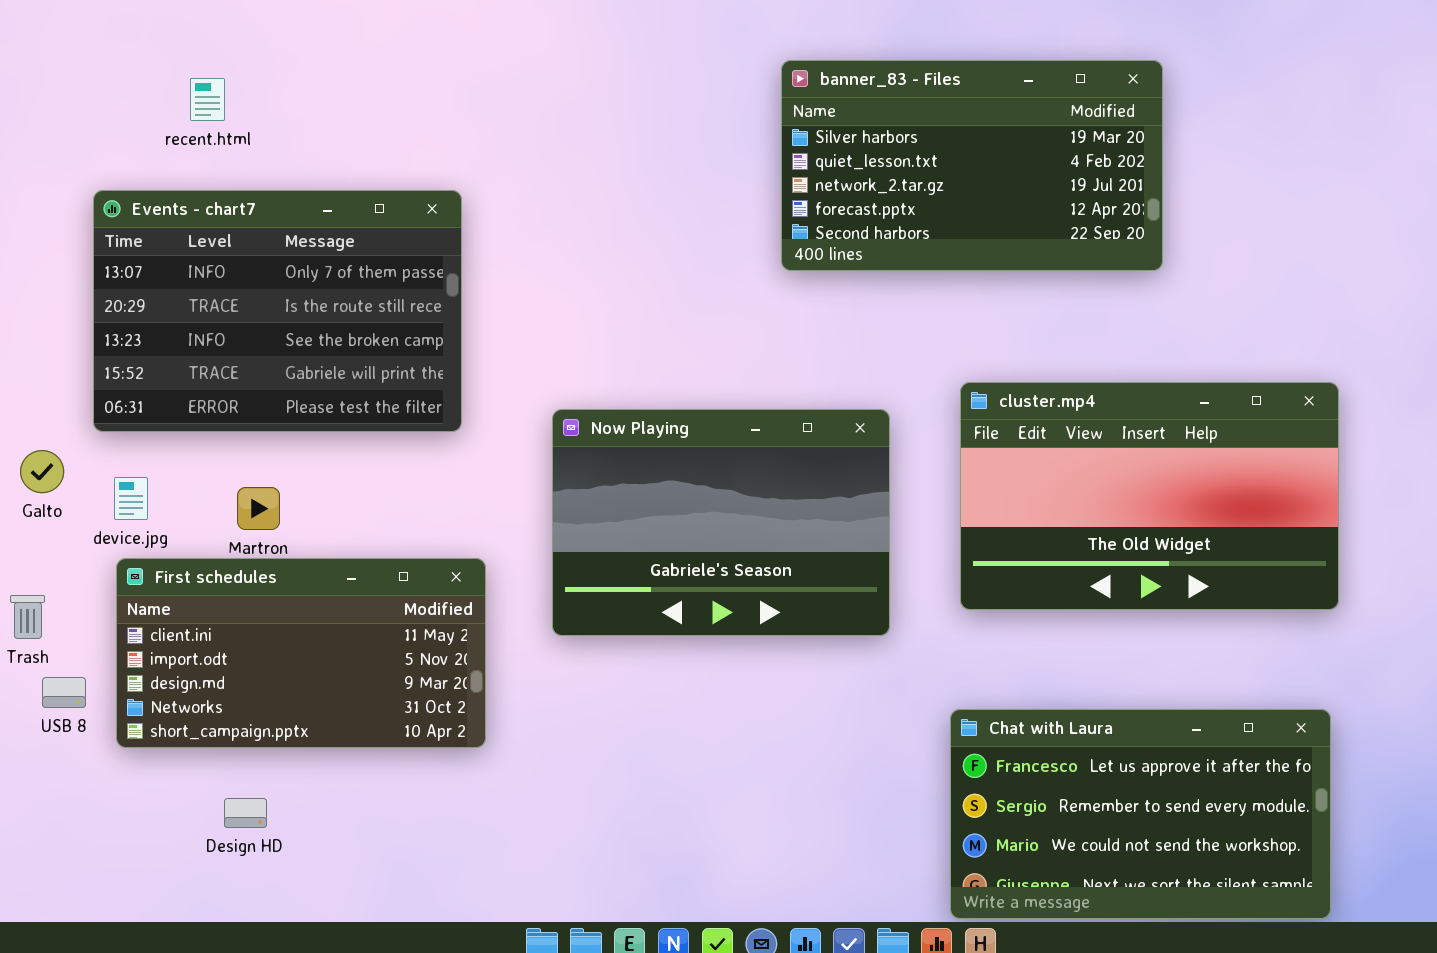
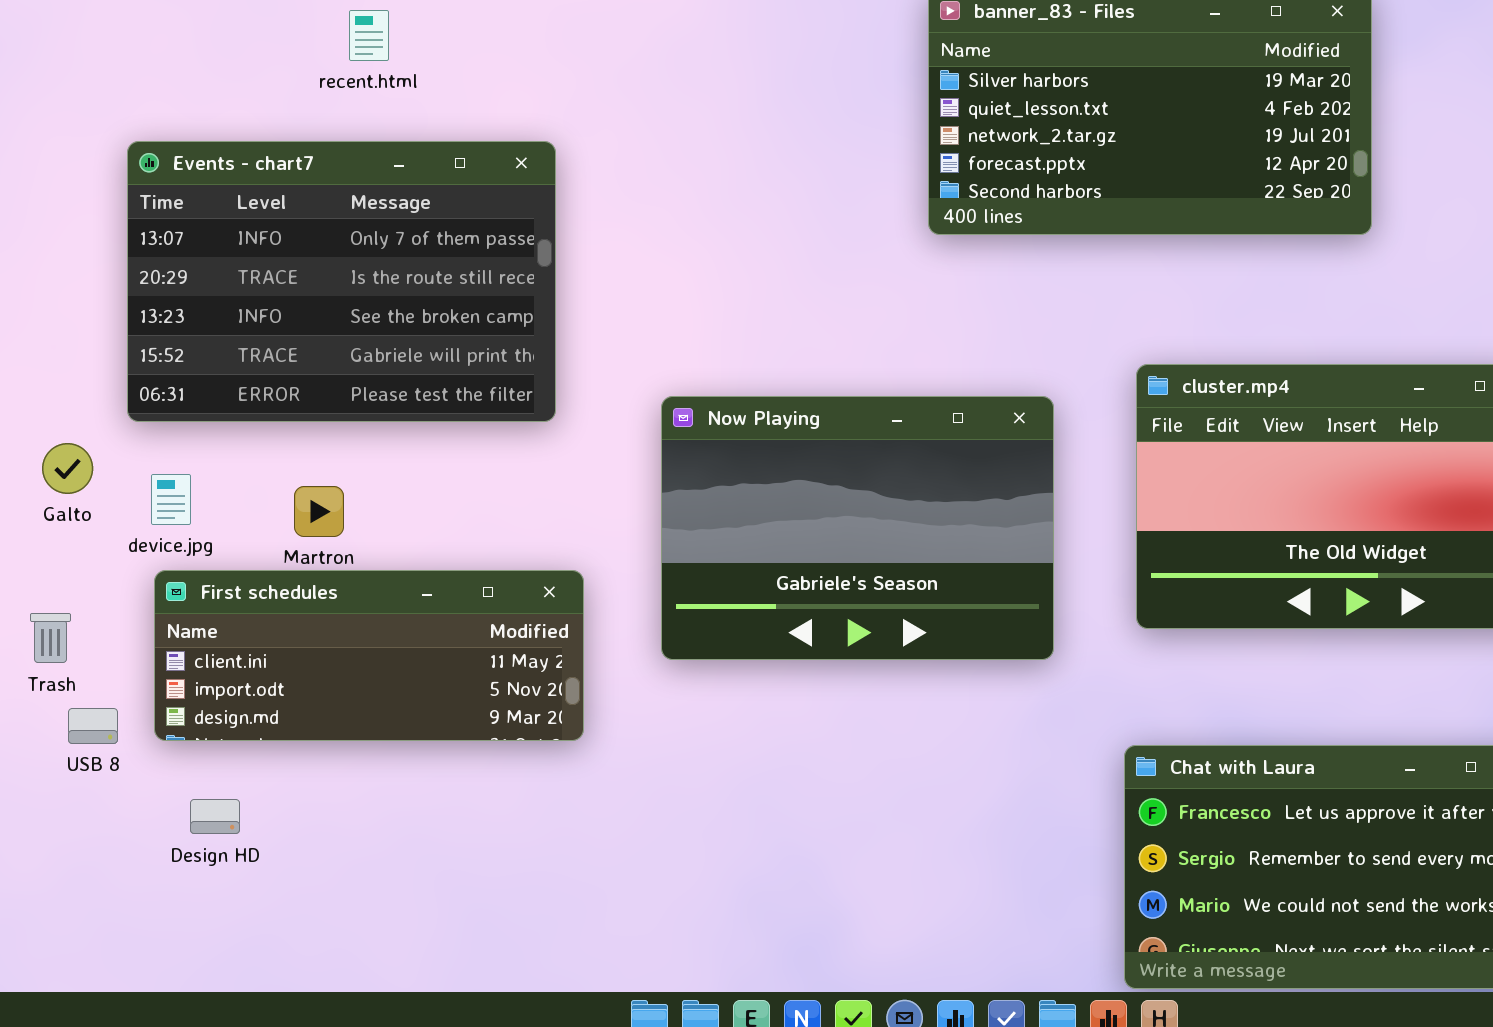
recent.html: [190,78,225,121] -> [349,10,389,61], moved
First schedules: [116,558,486,748] -> [154,570,584,741], resized
Design HD: [224,798,267,828] -> [190,799,240,834], moved

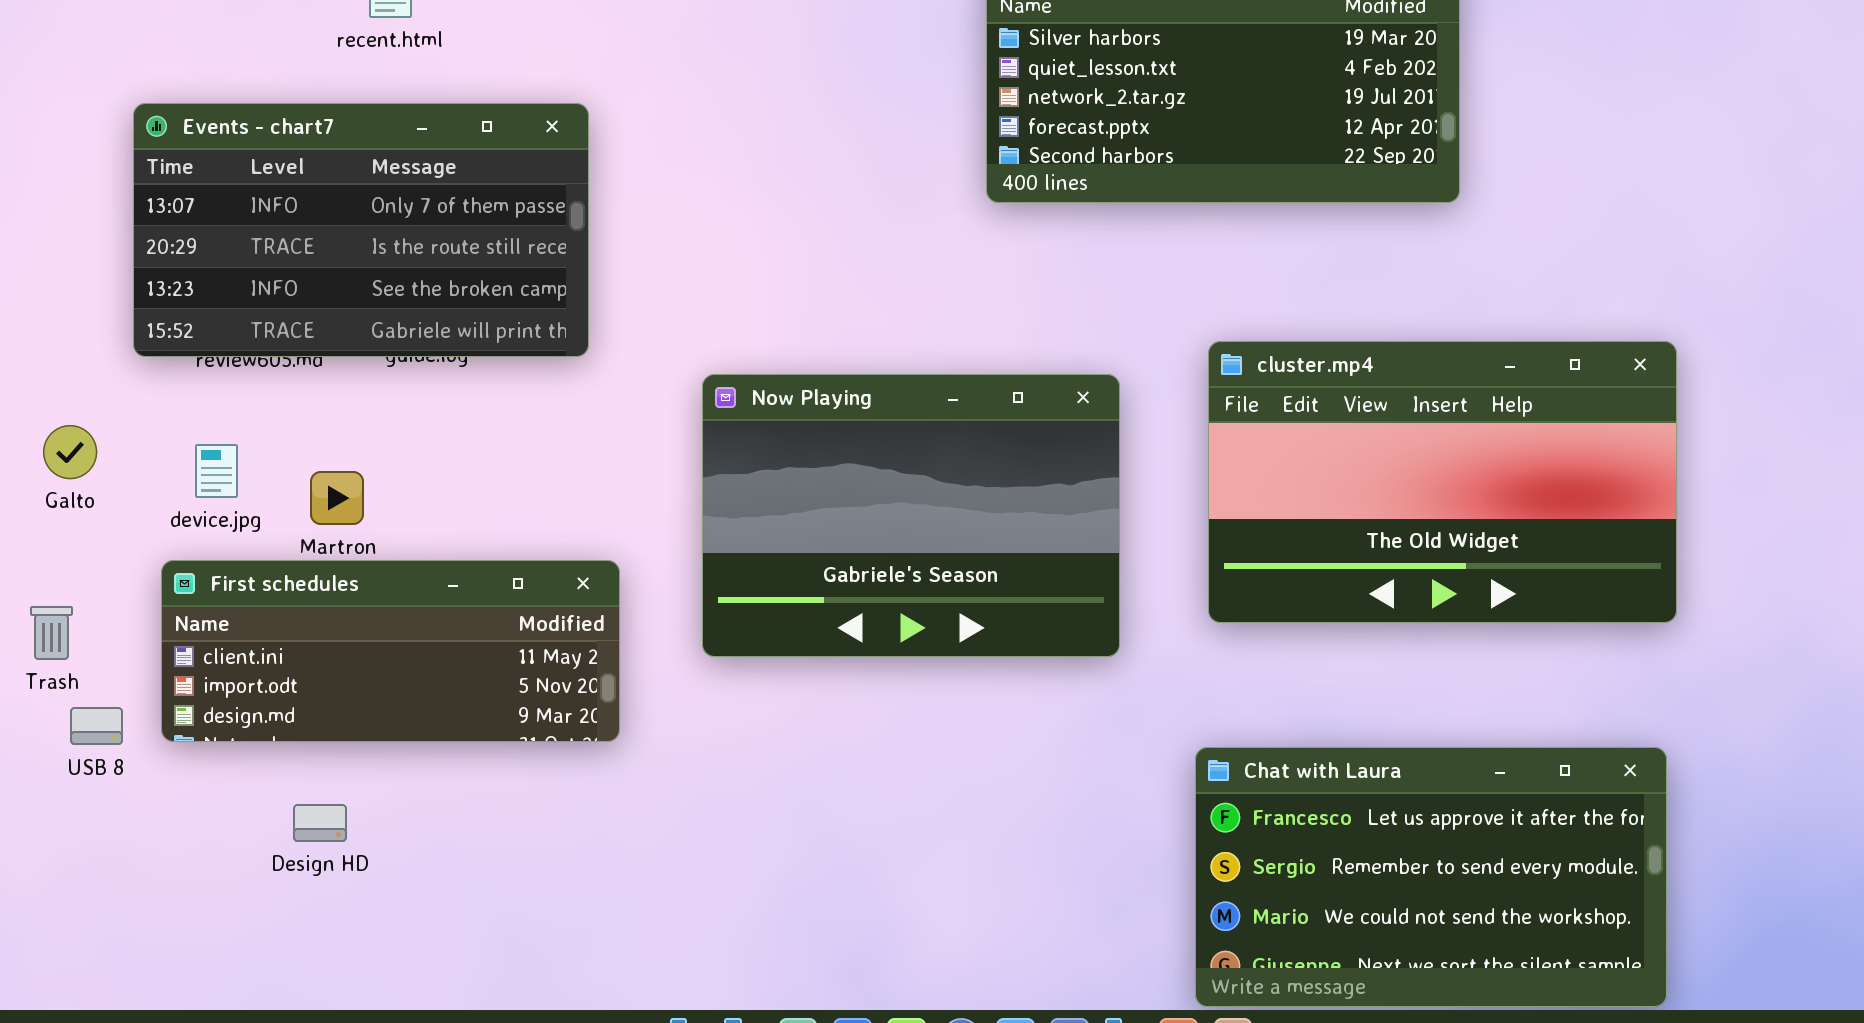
Events - chart7: [127,141,556,422] -> [133,103,589,357], resized
device.jpg: [151,474,191,525] -> [195,444,238,498], moved
Design HD: [190,799,240,834] -> [293,804,347,842], moved

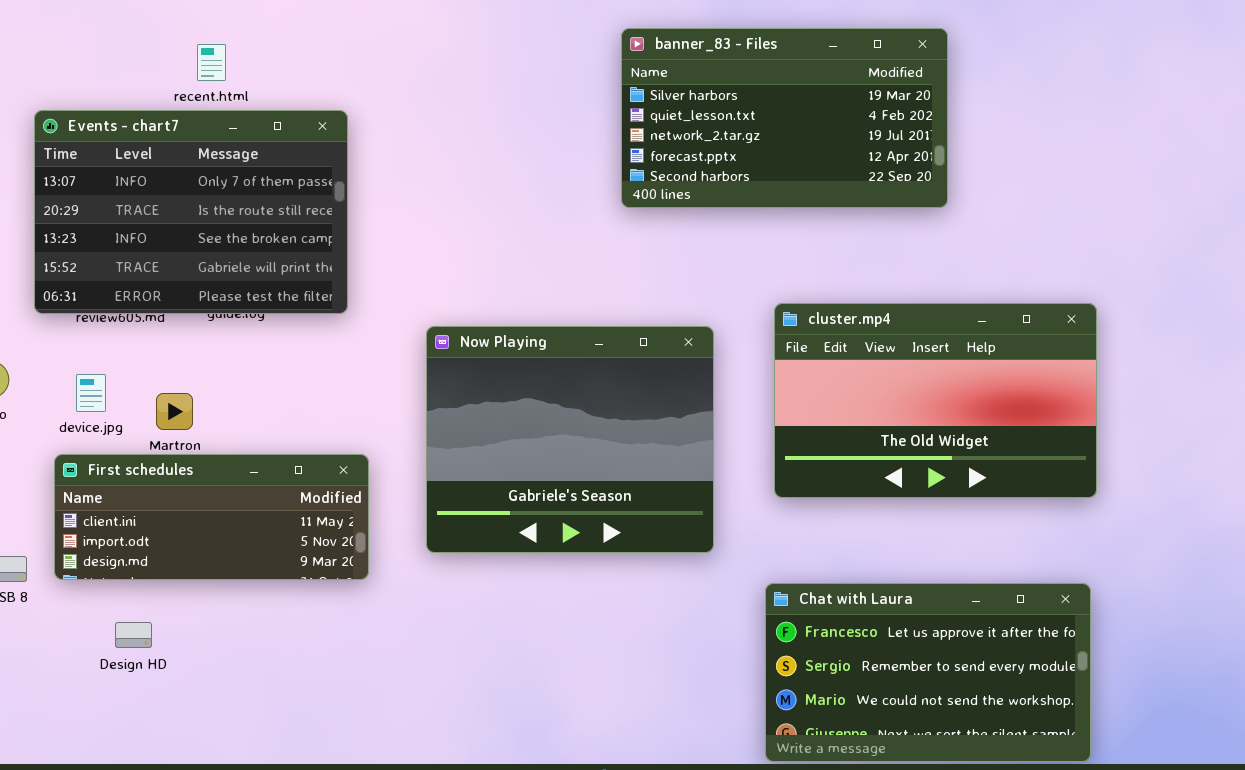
Events - chart7: [133,103,589,357] -> [34,110,348,314], resized
Now Playing: [702,374,1120,657] -> [426,326,714,553], resized
Design HD: [293,804,347,842] -> [115,622,152,648], moved

